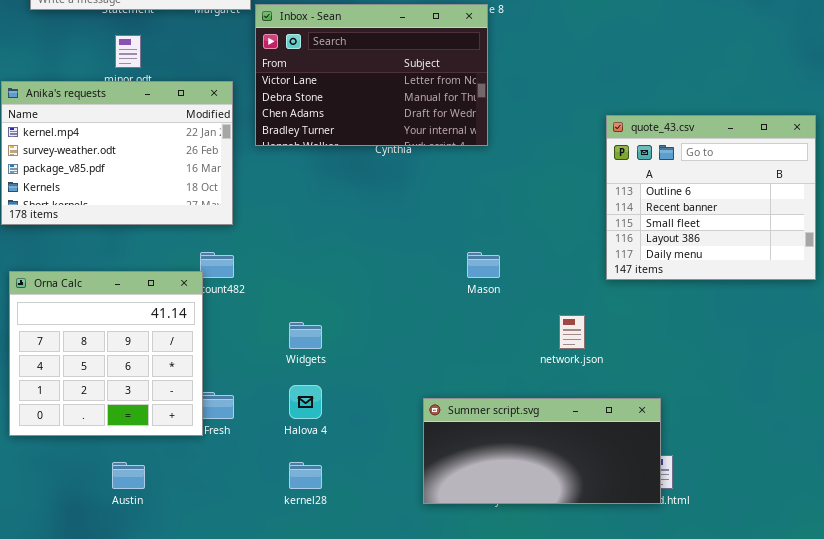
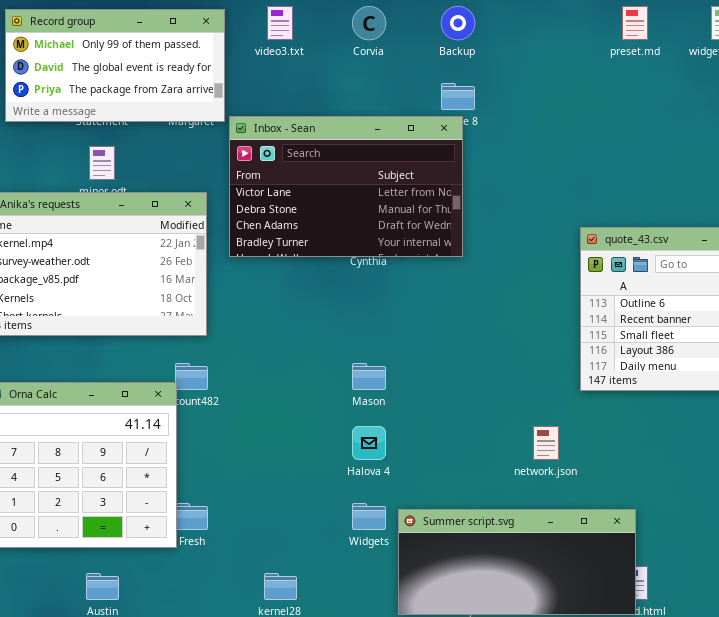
Mason: [467,252,500,278] -> [352,363,386,390], moved
Widgets: [289,322,322,349] -> [352,503,386,530], moved
Halova 4: [289,385,322,419] -> [352,426,386,460], moved

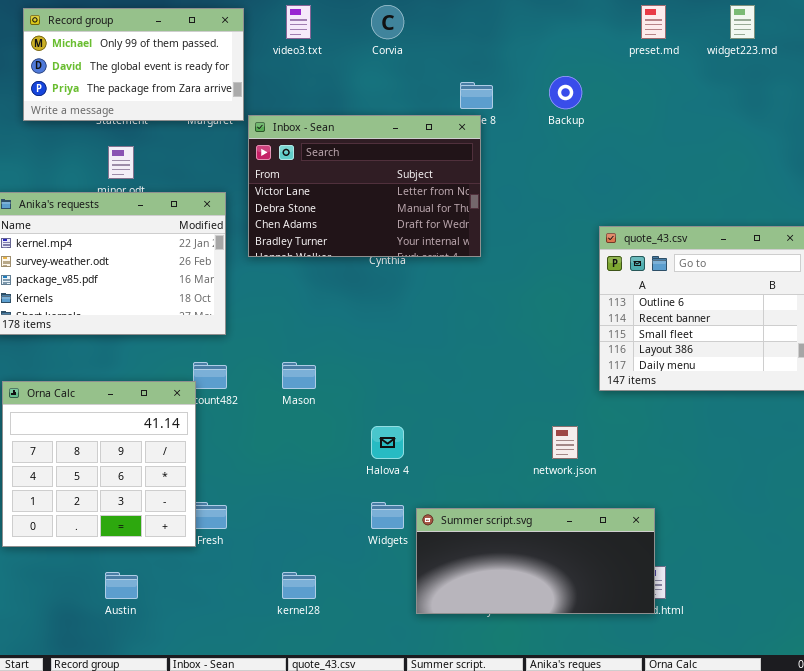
Backup: [441,6,475,40] -> [549,76,582,109], moved
Mason: [352,363,386,390] -> [282,362,316,389], moved

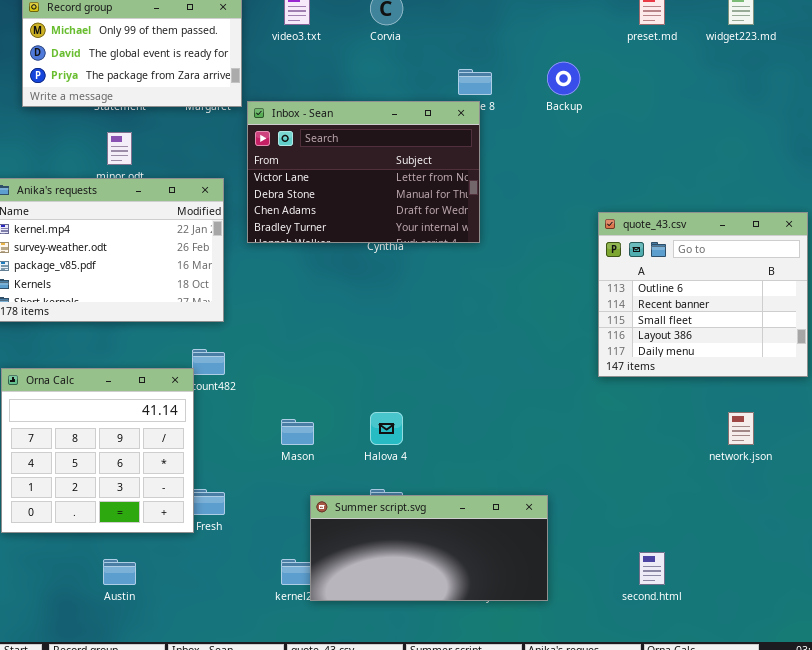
Mason: [282,362,316,389] -> [281,419,314,445], moved
network.json: [552,426,578,459] -> [728,412,754,445], moved
Summer script.svg: [416,508,655,614] -> [310,495,548,601], moved

